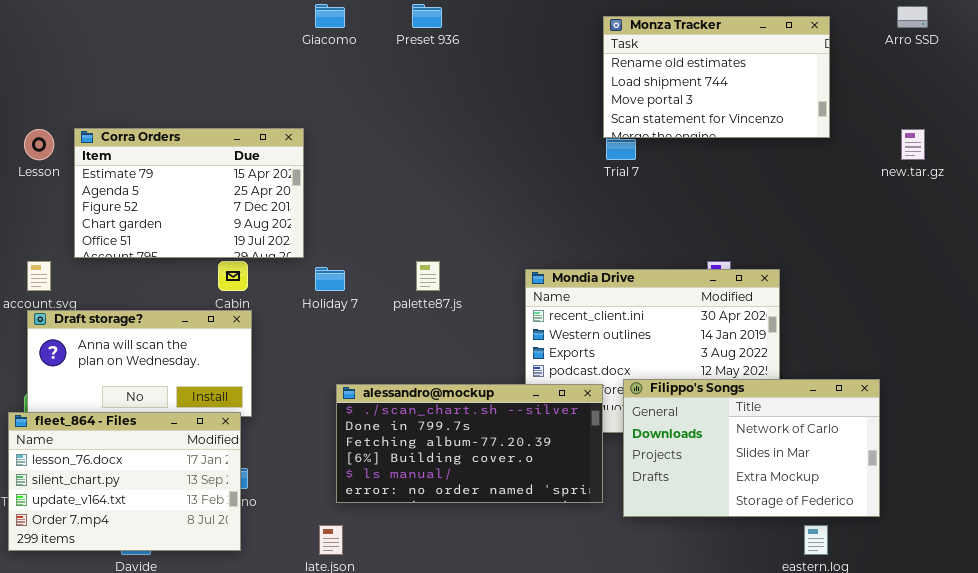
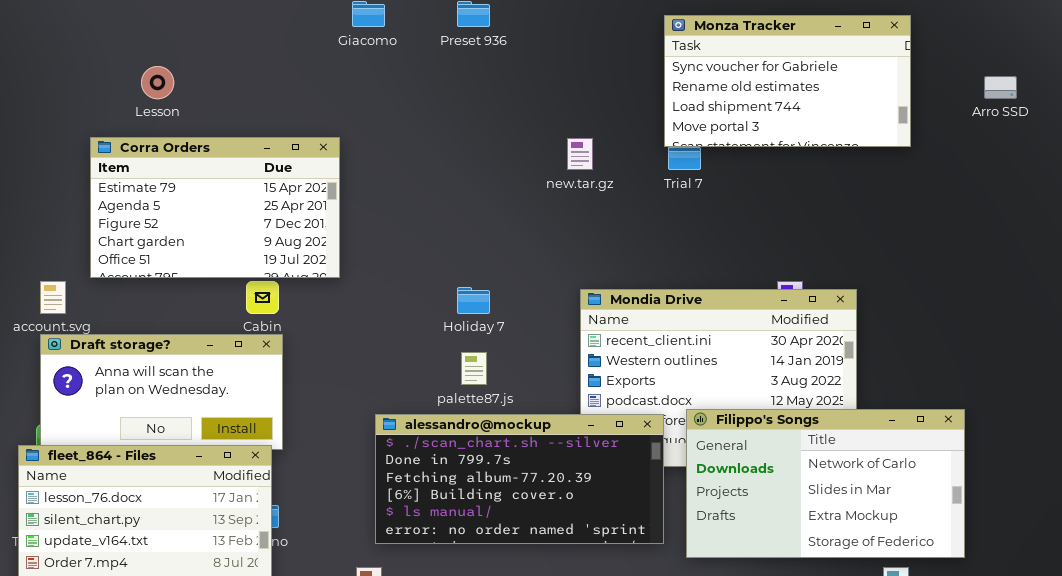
Arro SSD: [897,6,928,28] -> [984,76,1017,99], moved
Monza Tracker: [603,16,830,138] -> [664,15,911,147], scrolled up 1 row
Lesson: [24,129,54,160] -> [141,66,174,99], moved
new.tar.gz: [901,129,925,160] -> [567,138,593,170], moved
palette87.js: [416,261,440,291] -> [461,352,487,385], moved
Holiday 7: [315,267,345,291] -> [457,287,490,314], moved

